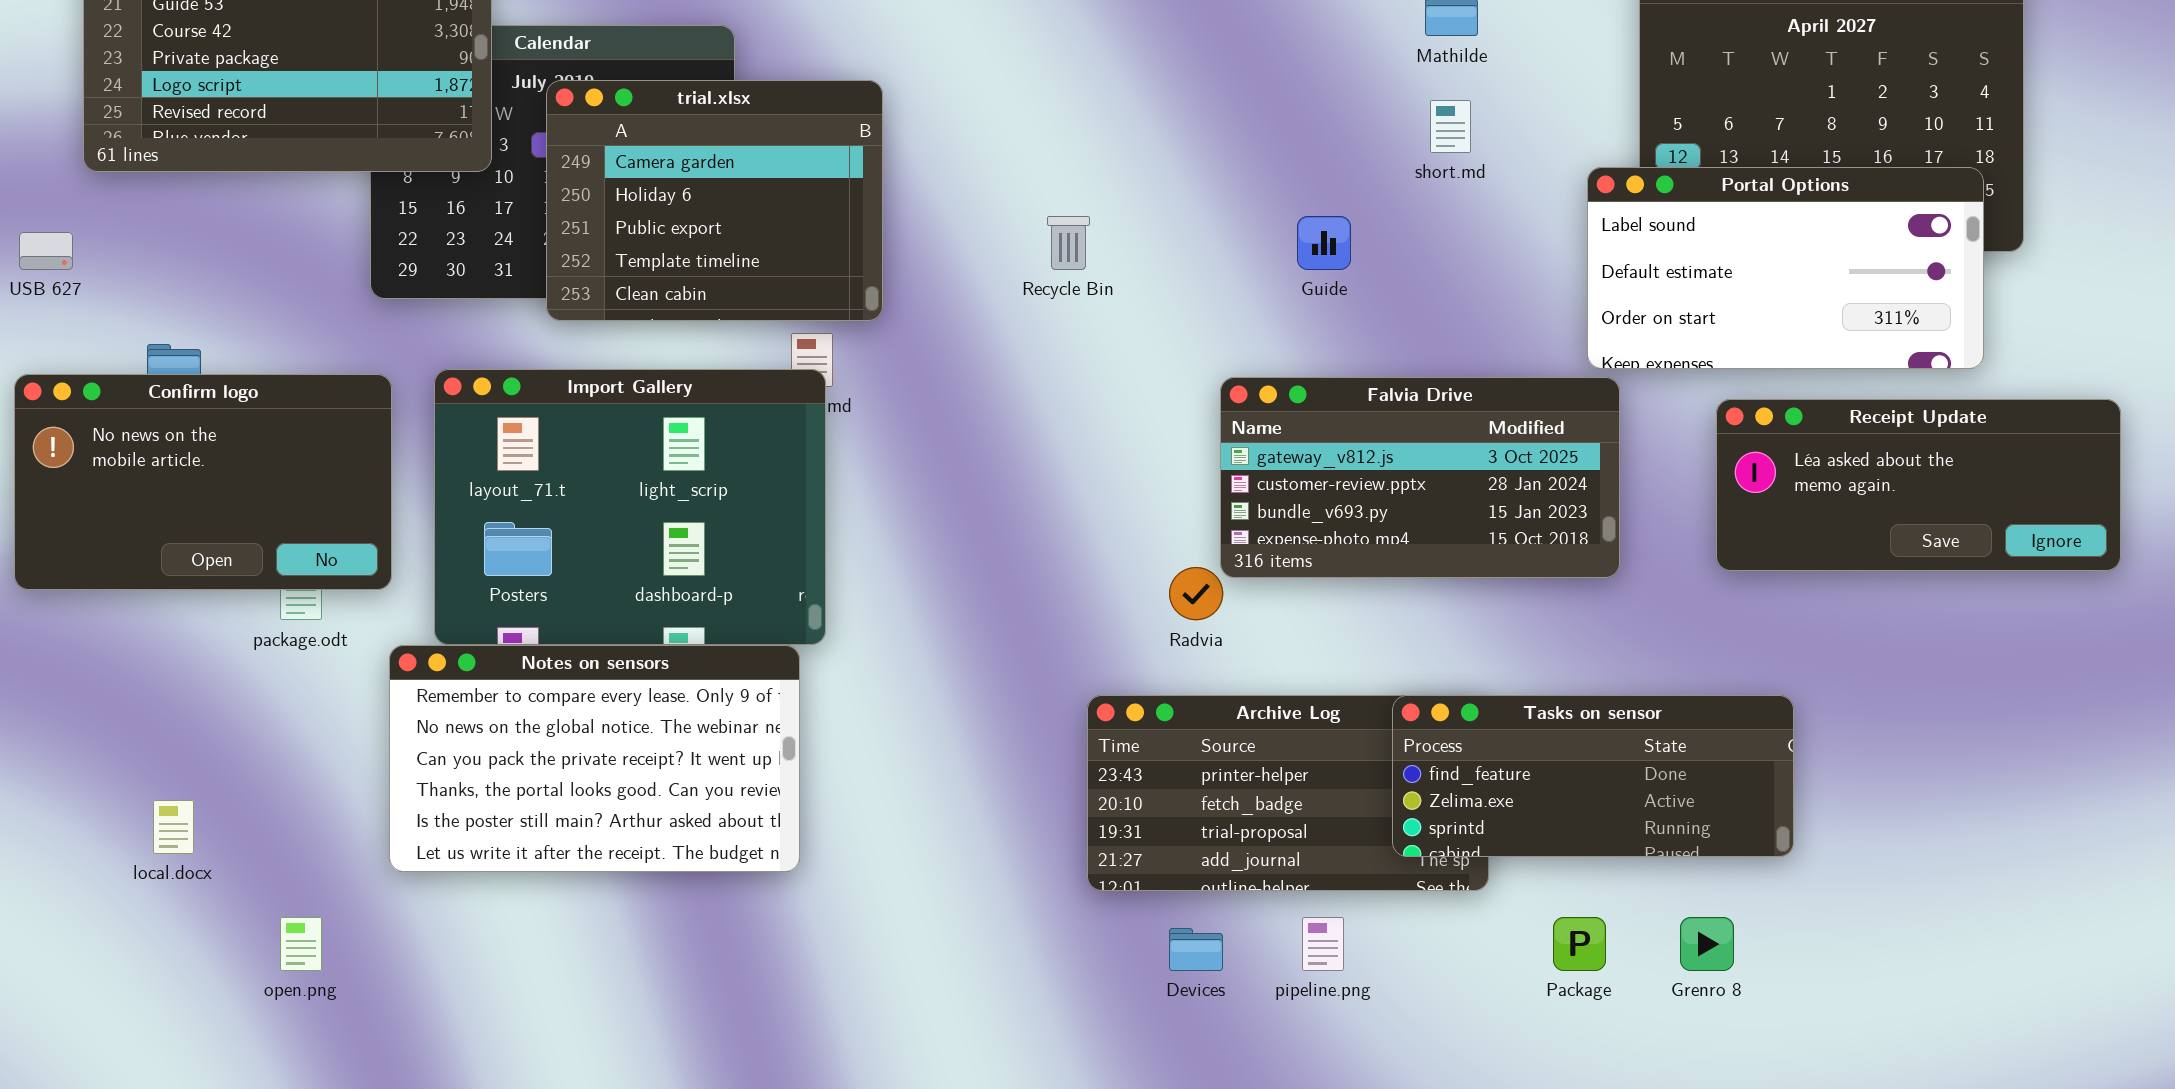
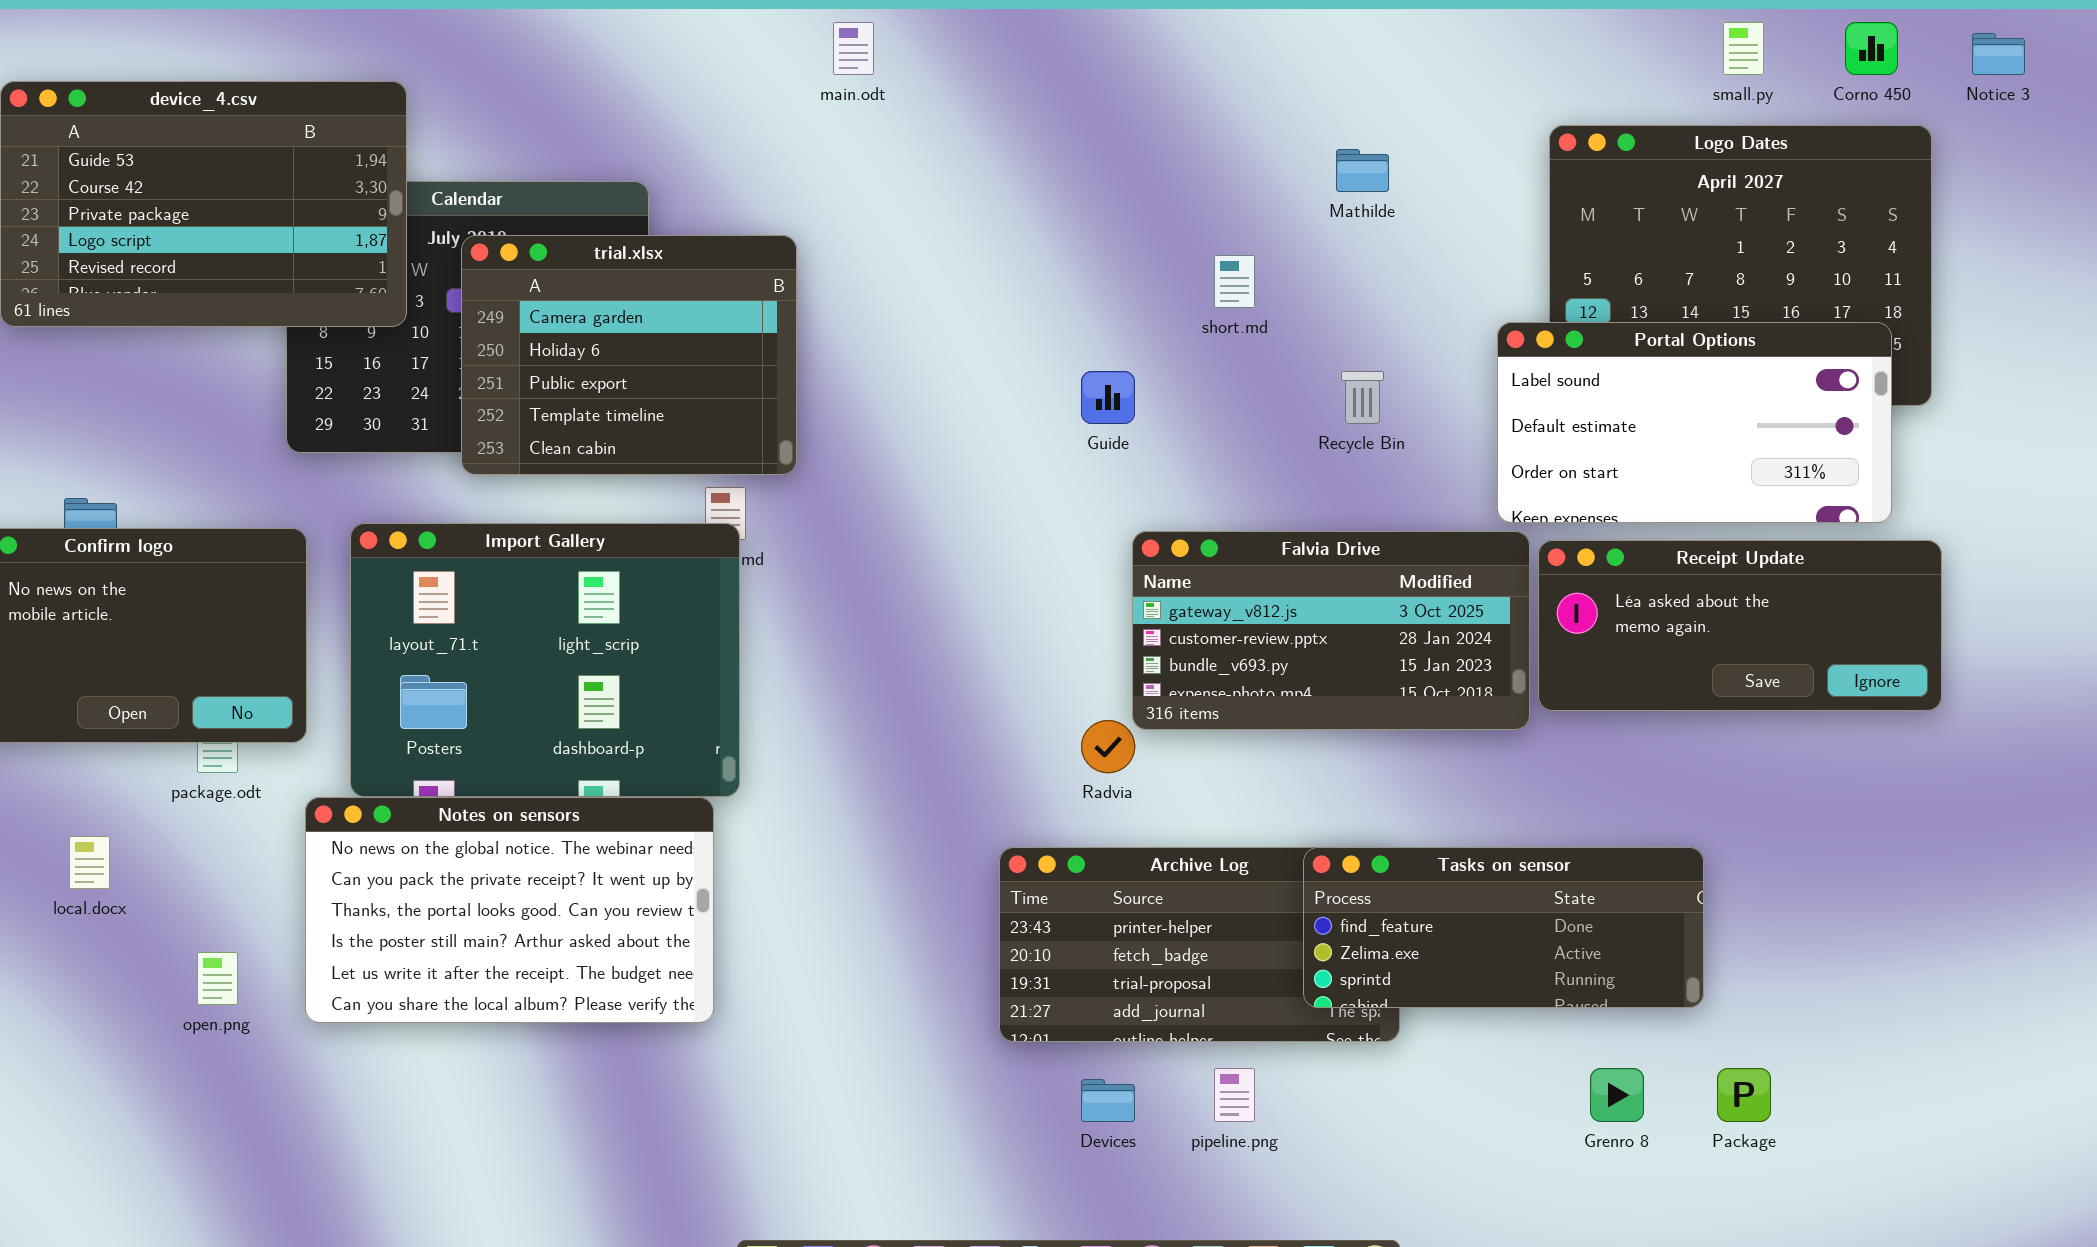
short.md: [1430,100,1471,153] -> [1214,255,1255,308], moved
Recycle Bin: [1047,216,1090,270] -> [1341,371,1384,424], moved
Guide: [1297,216,1351,270] -> [1081,371,1135,424], moved
Receipt Update: [1716,399,2121,571] -> [1538,540,1942,711], moved
Notes on sensors: [389,645,800,872] -> [305,797,714,1023], scrolled down 1 row
local.docx: [153,800,194,854] -> [69,836,110,889], moved
open.png: [280,917,322,971] -> [197,952,238,1005], moved
Package: [1553,917,1606,971] -> [1717,1068,1771,1122], moved

